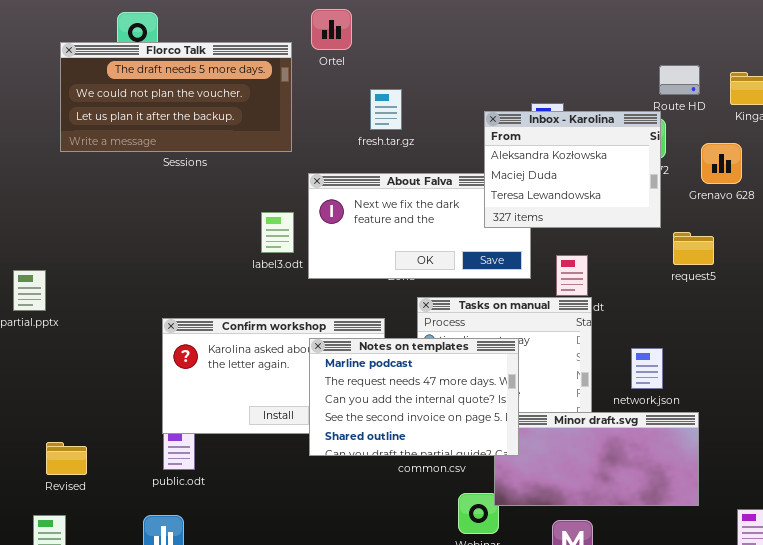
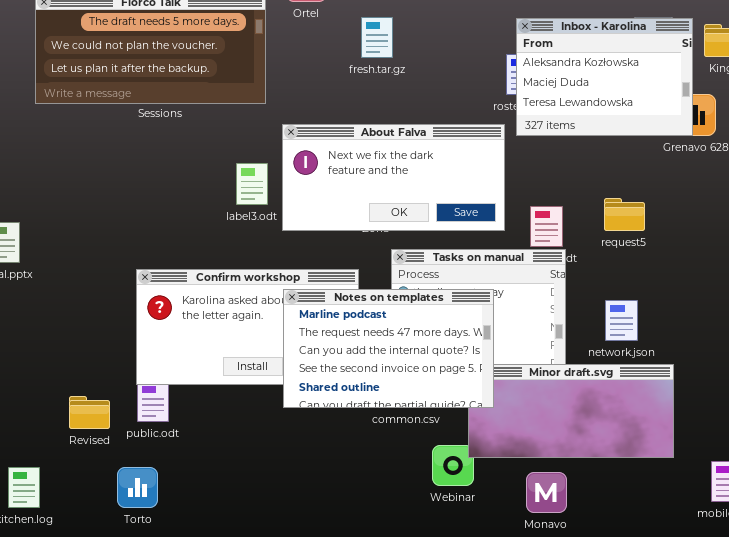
fresh.tar.gz: [370,89,402,130] -> [361,17,393,58], moved
Inbox - Karolina: [484,111,661,228] -> [516,18,693,136], moved
request5: [673,232,714,265] -> [604,198,645,231], moved
Revised: [46,442,87,475] -> [69,396,110,429], moved

